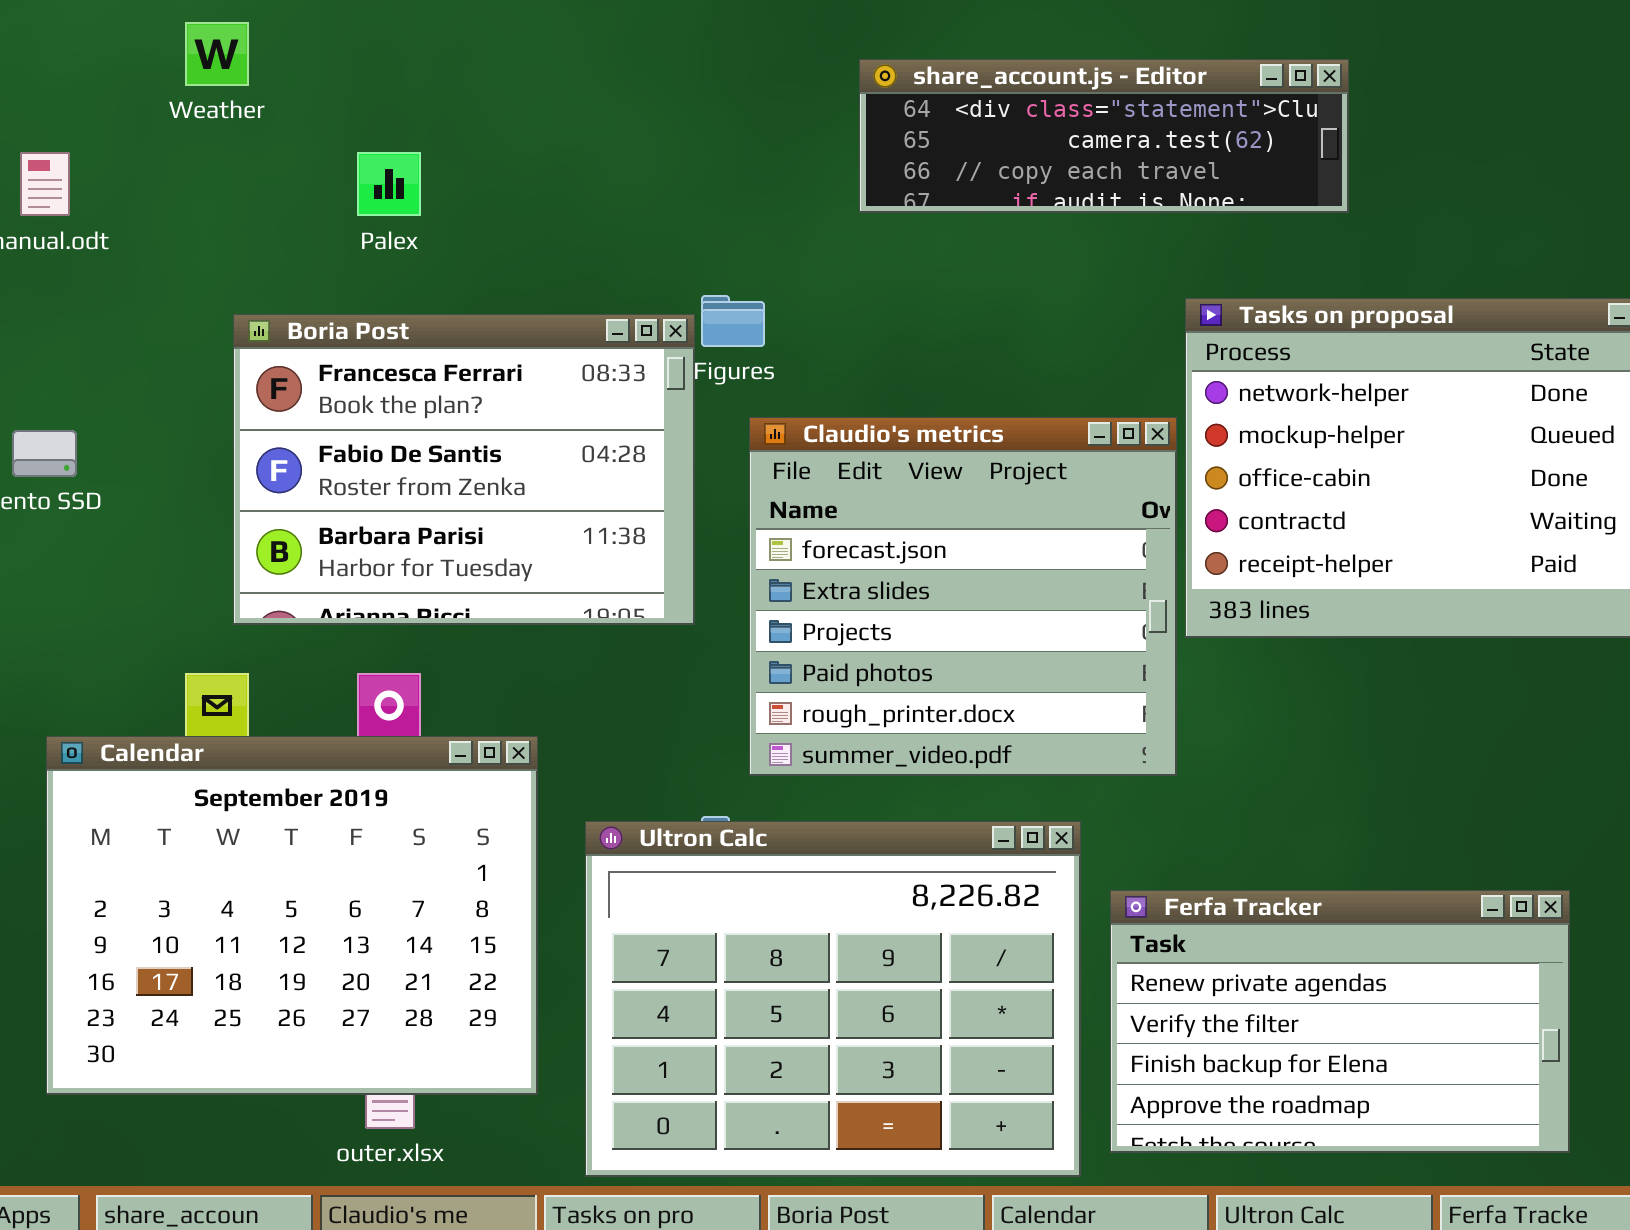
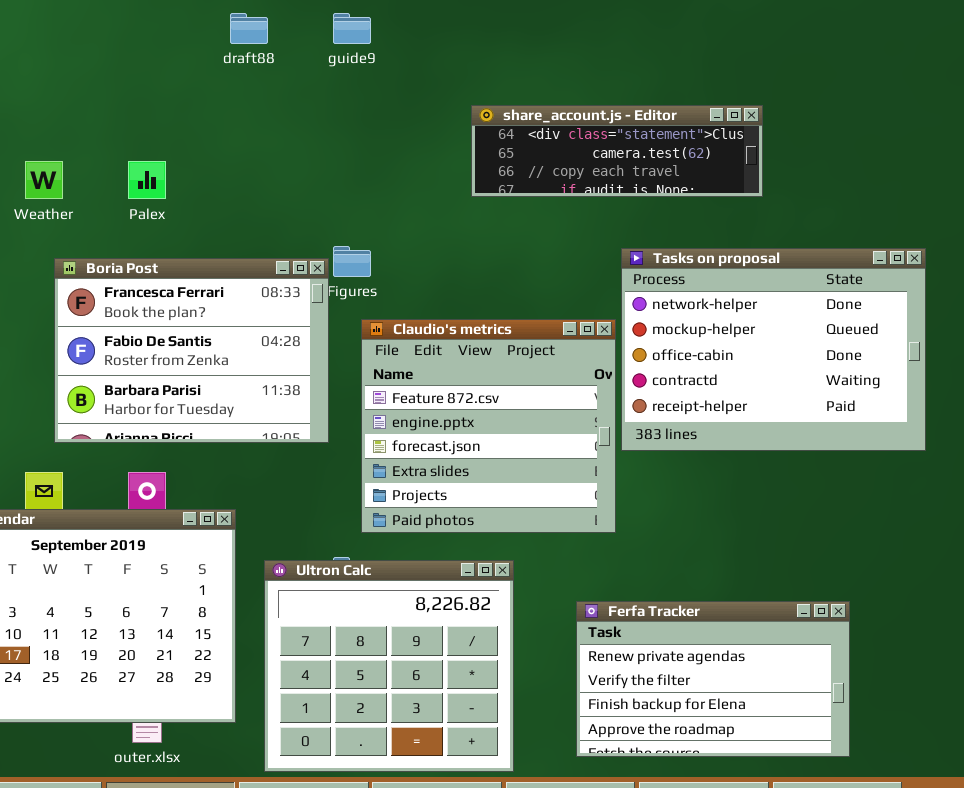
Weather: [185,22,249,86] -> [25,161,63,199], moved
share_account.js - Editor: [859,59,1349,213] -> [471,105,763,197], moved
Claudio's metrics: [749,417,1177,776] -> [361,319,616,533], scrolled up 2 rows
Ultron Calc: [585,821,1081,1177] -> [264,560,514,772], resized

